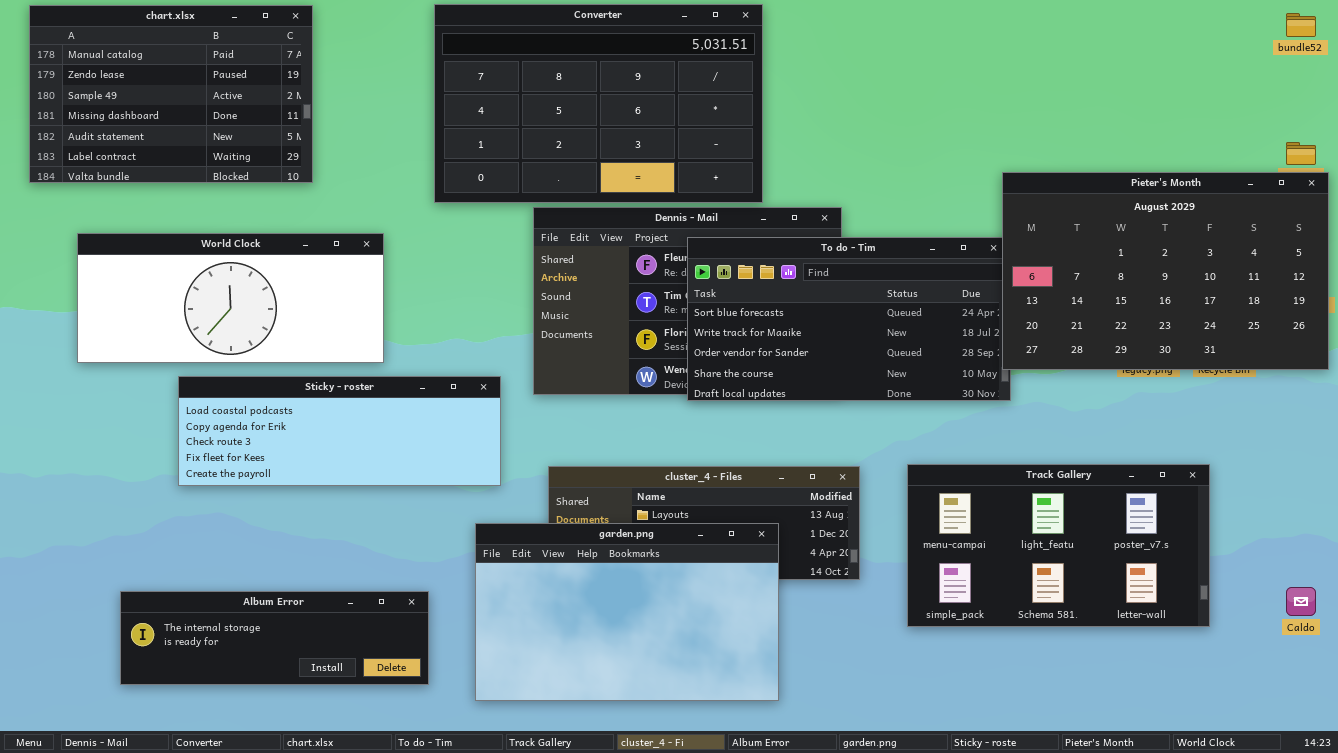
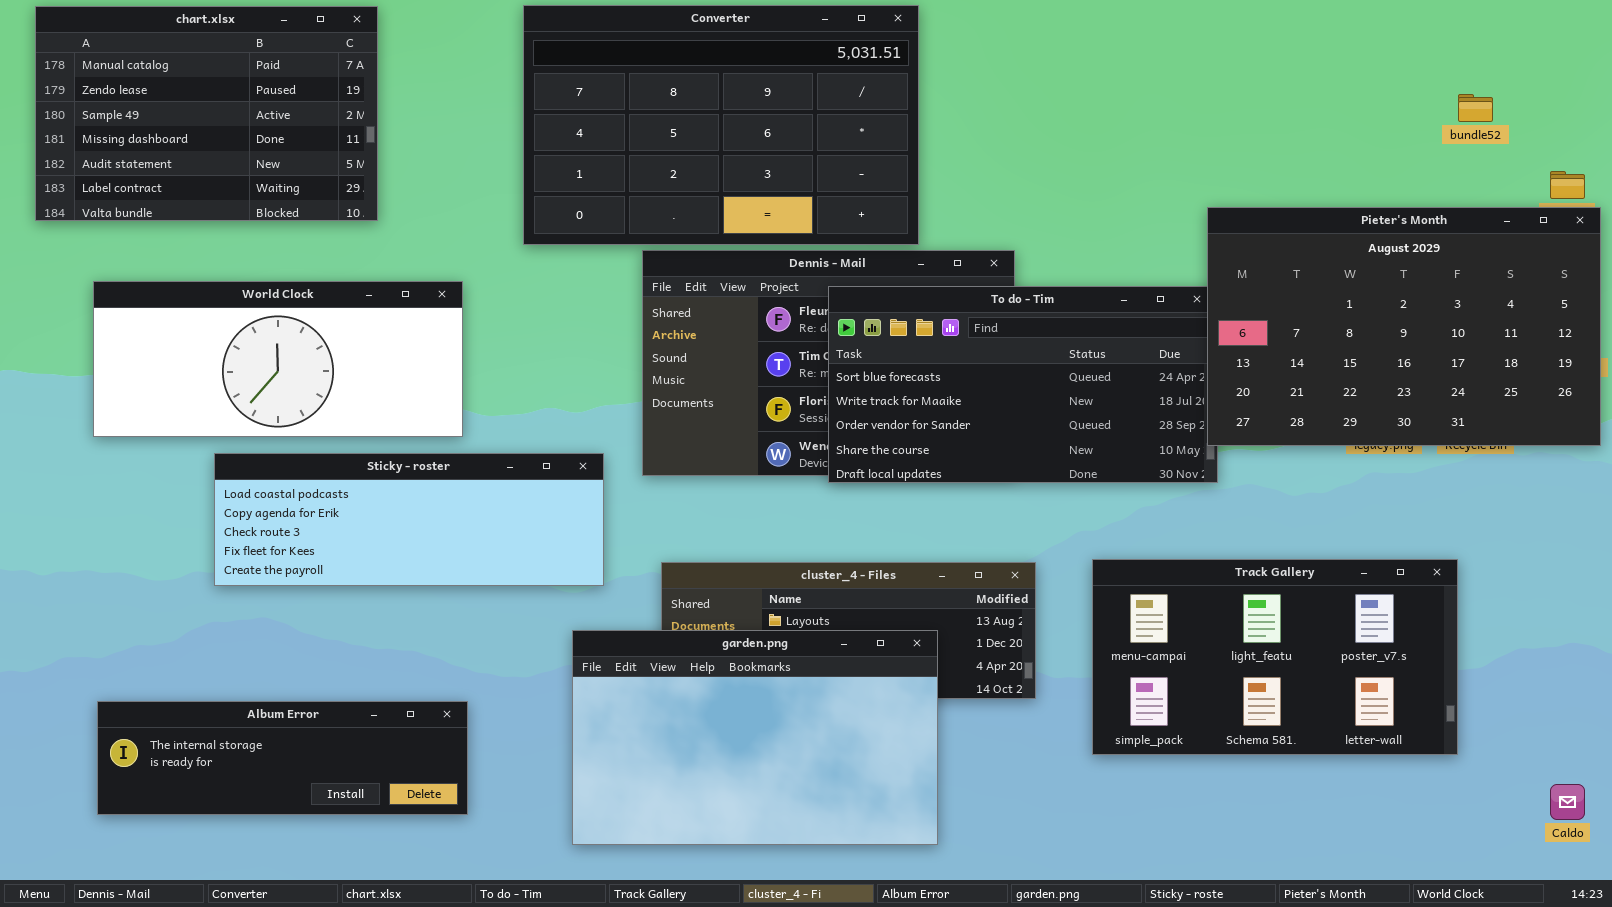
bundle52: [1286,13,1316,37] -> [1458,94,1493,122], moved
Caldo: [1286,587,1316,616] -> [1550,784,1585,820], moved
Album Error: [120,591,429,685] -> [97,701,468,815], moved

